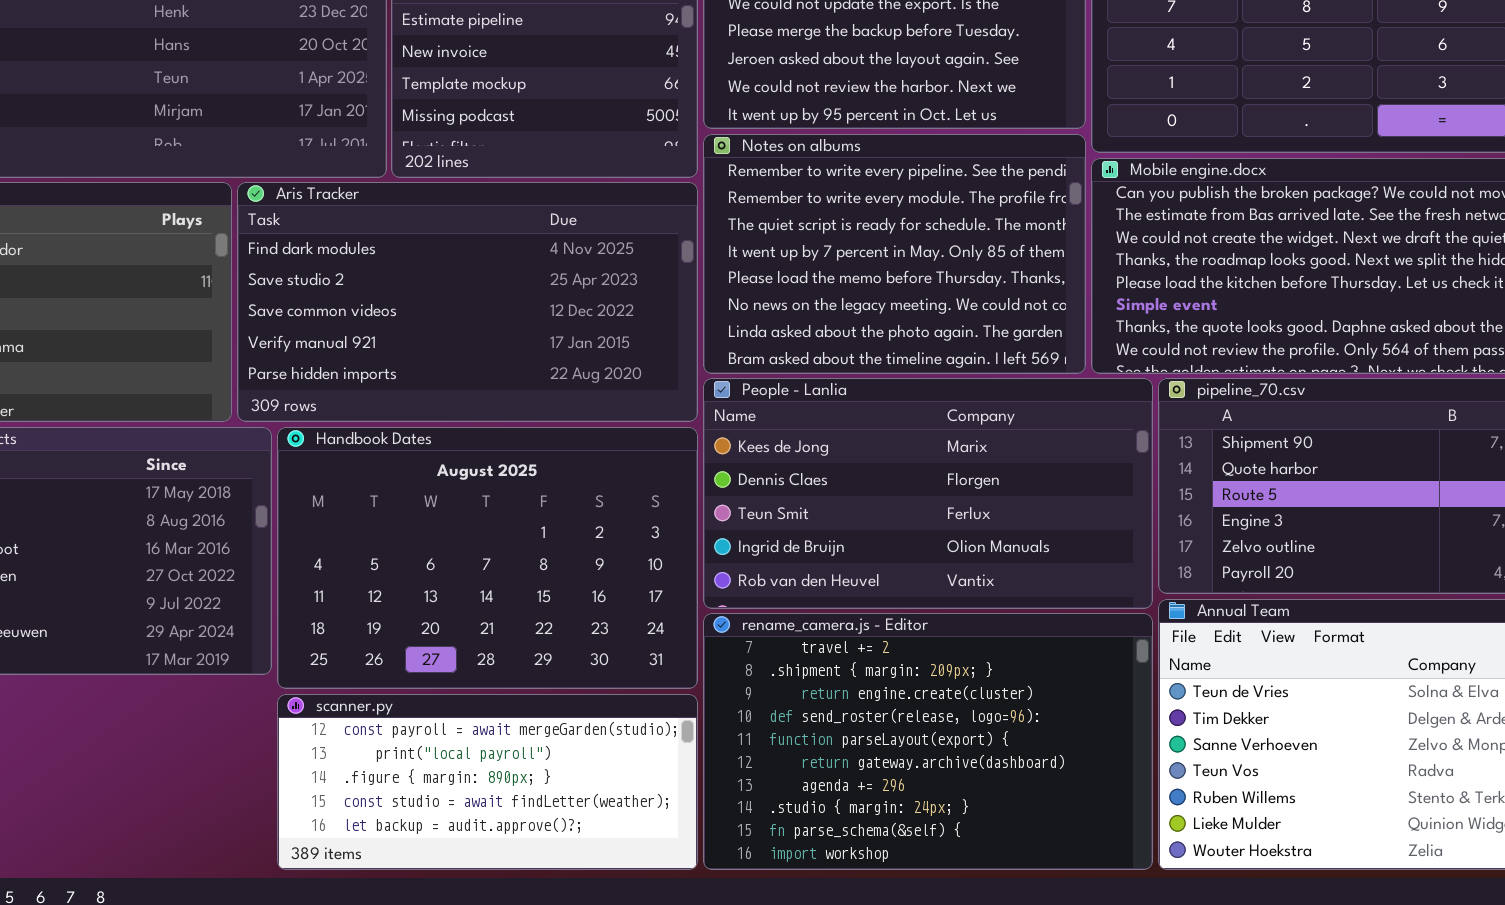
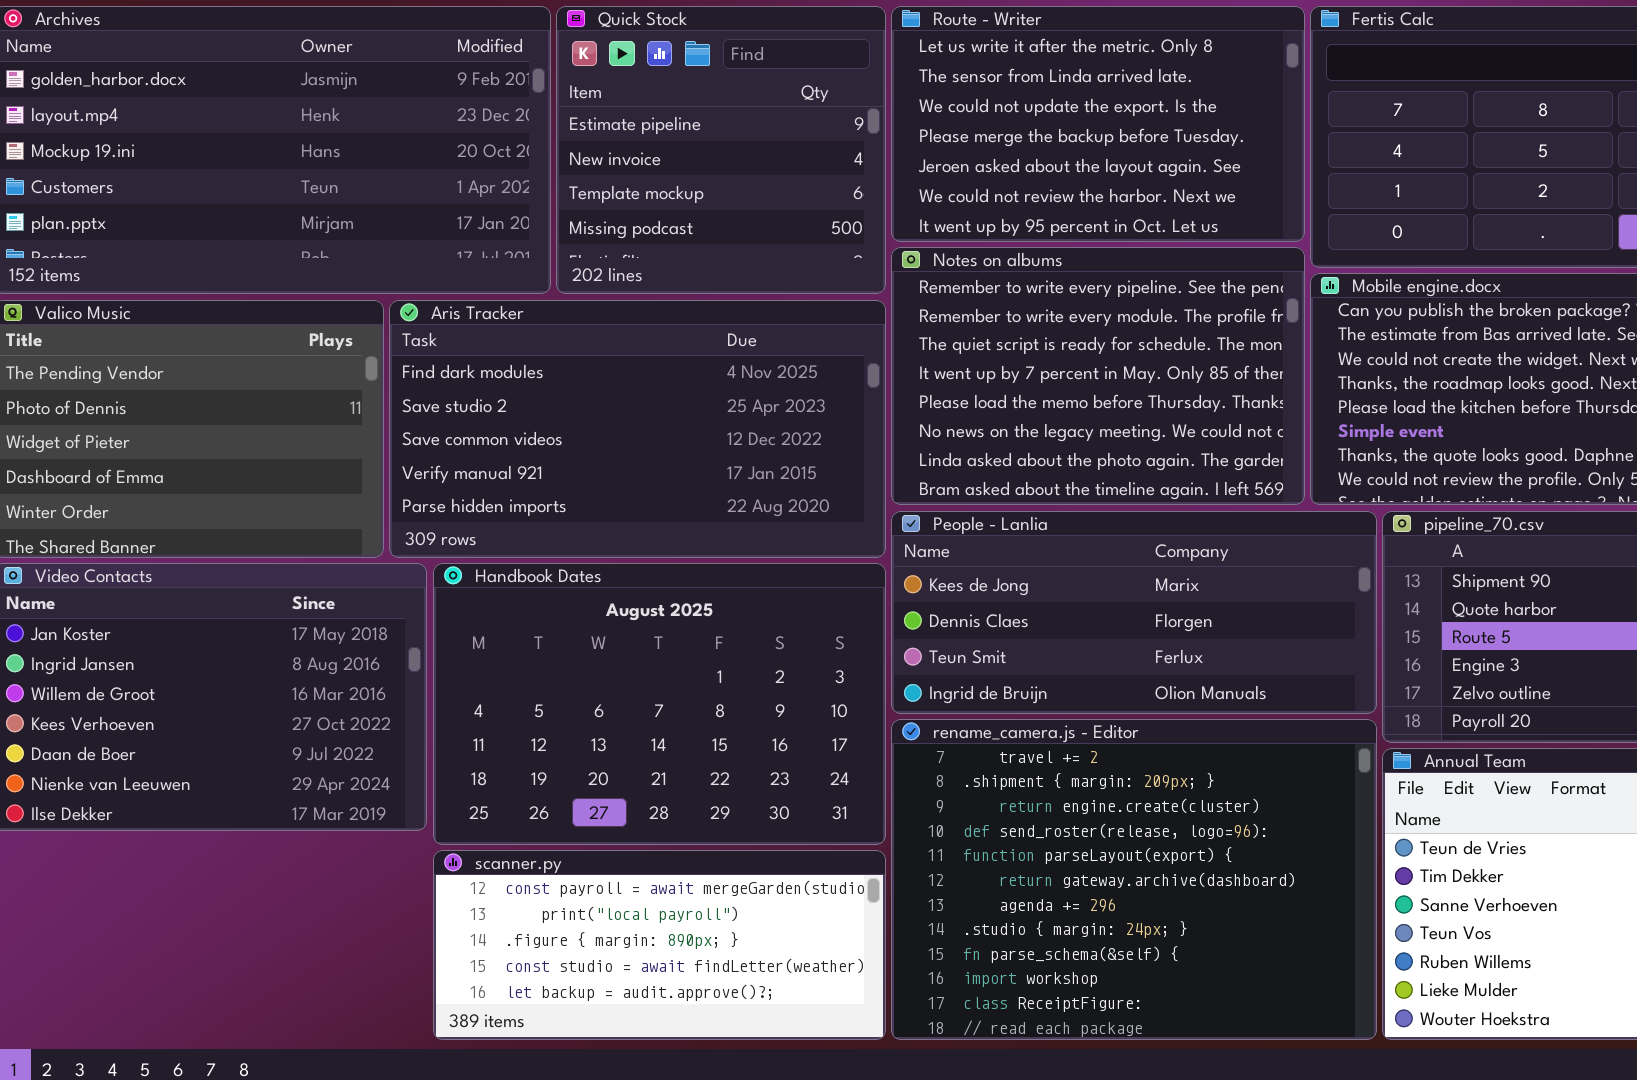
People - Lanlia: [703,378,1153,609] -> [891,511,1377,714], resized
rename_camera.js - Editor: [703,613,1153,870] -> [891,719,1377,1040], resized

